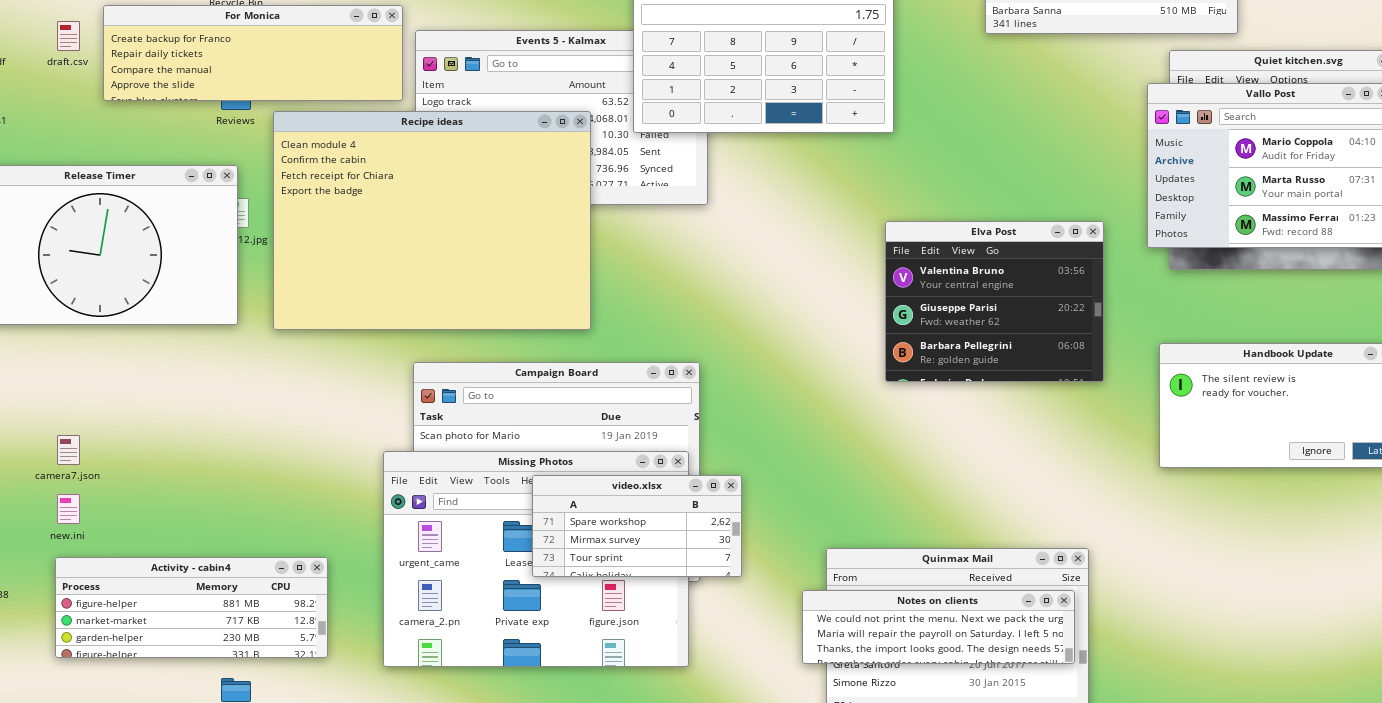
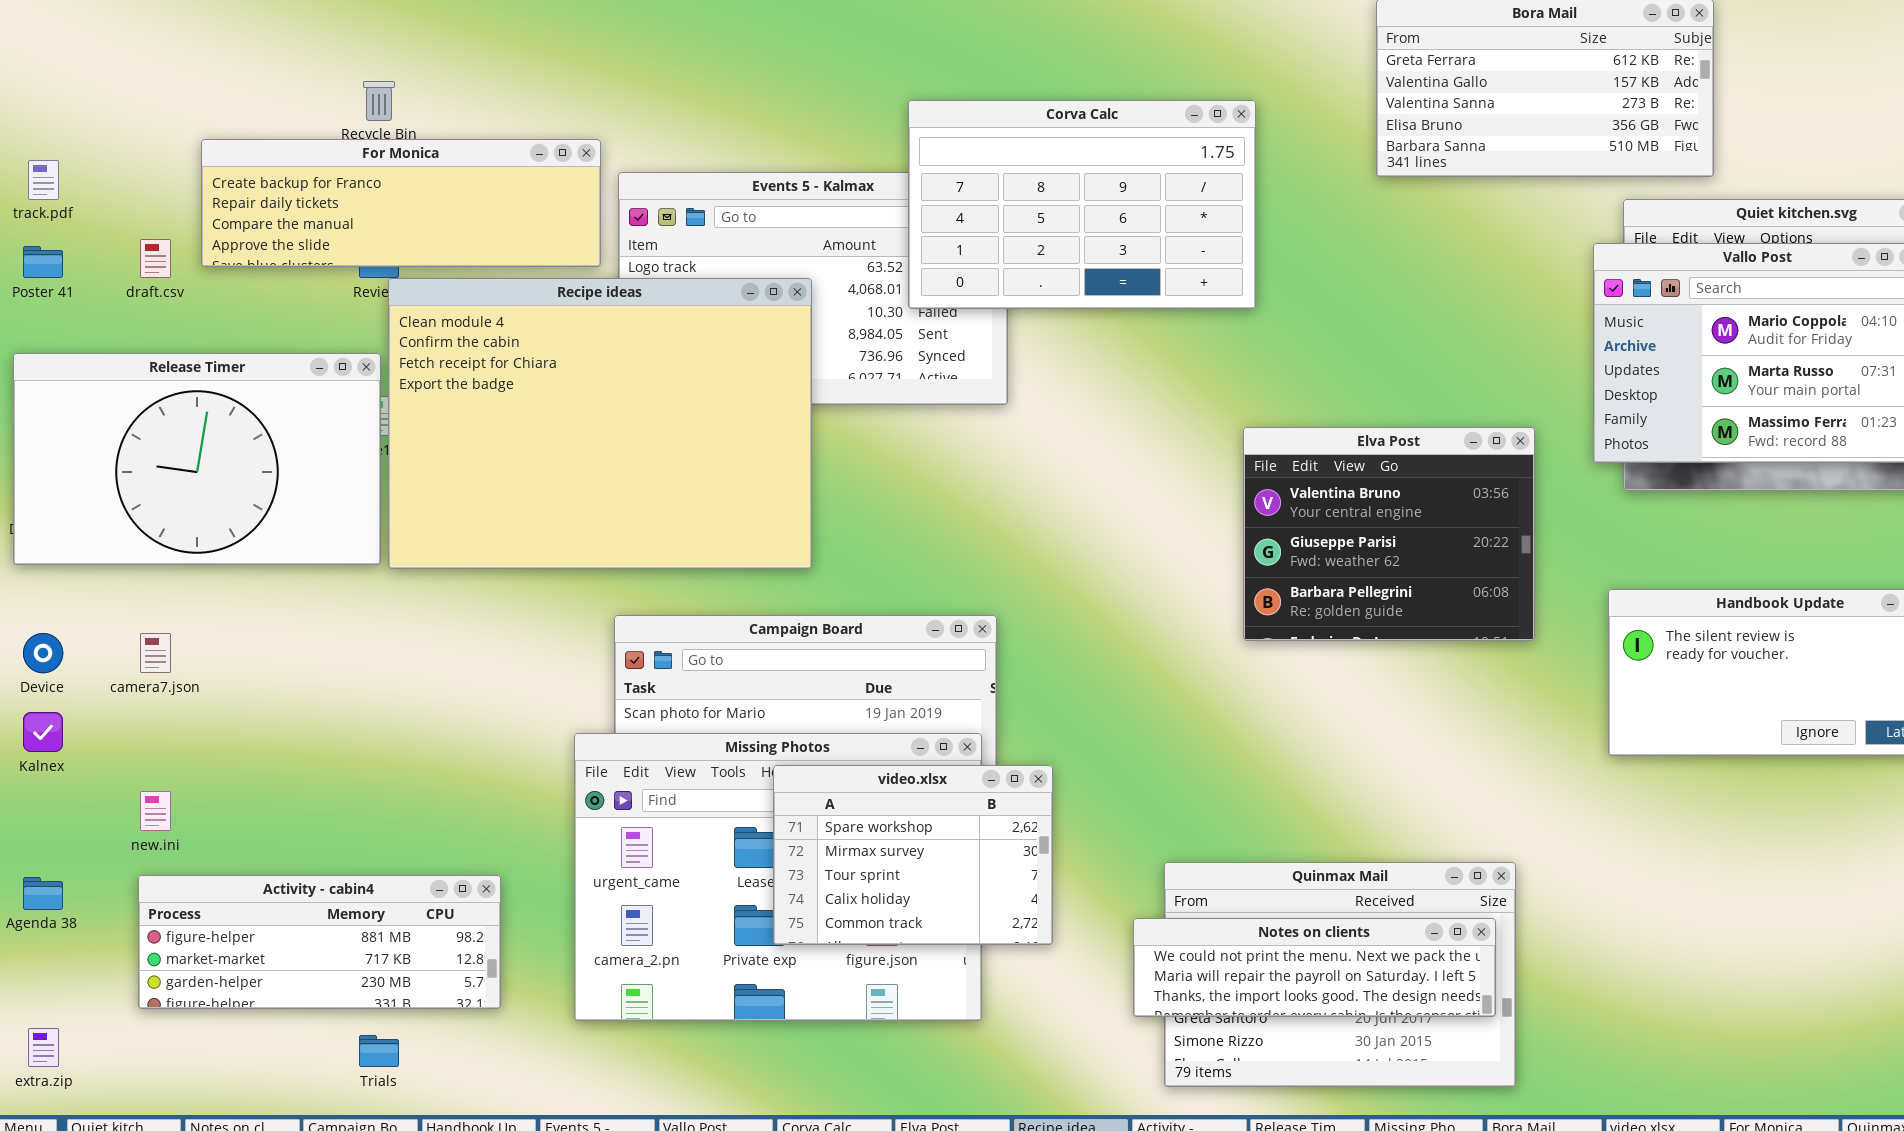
draft.csv: [57,21,80,51] -> [140,239,171,278], moved
Recipe ideas: [273,111,591,330] -> [388,278,812,569], moved
camera7.json: [57,435,80,465] -> [140,633,171,673], moved
video.xlsx: [532,475,742,577] -> [773,765,1053,945], resized

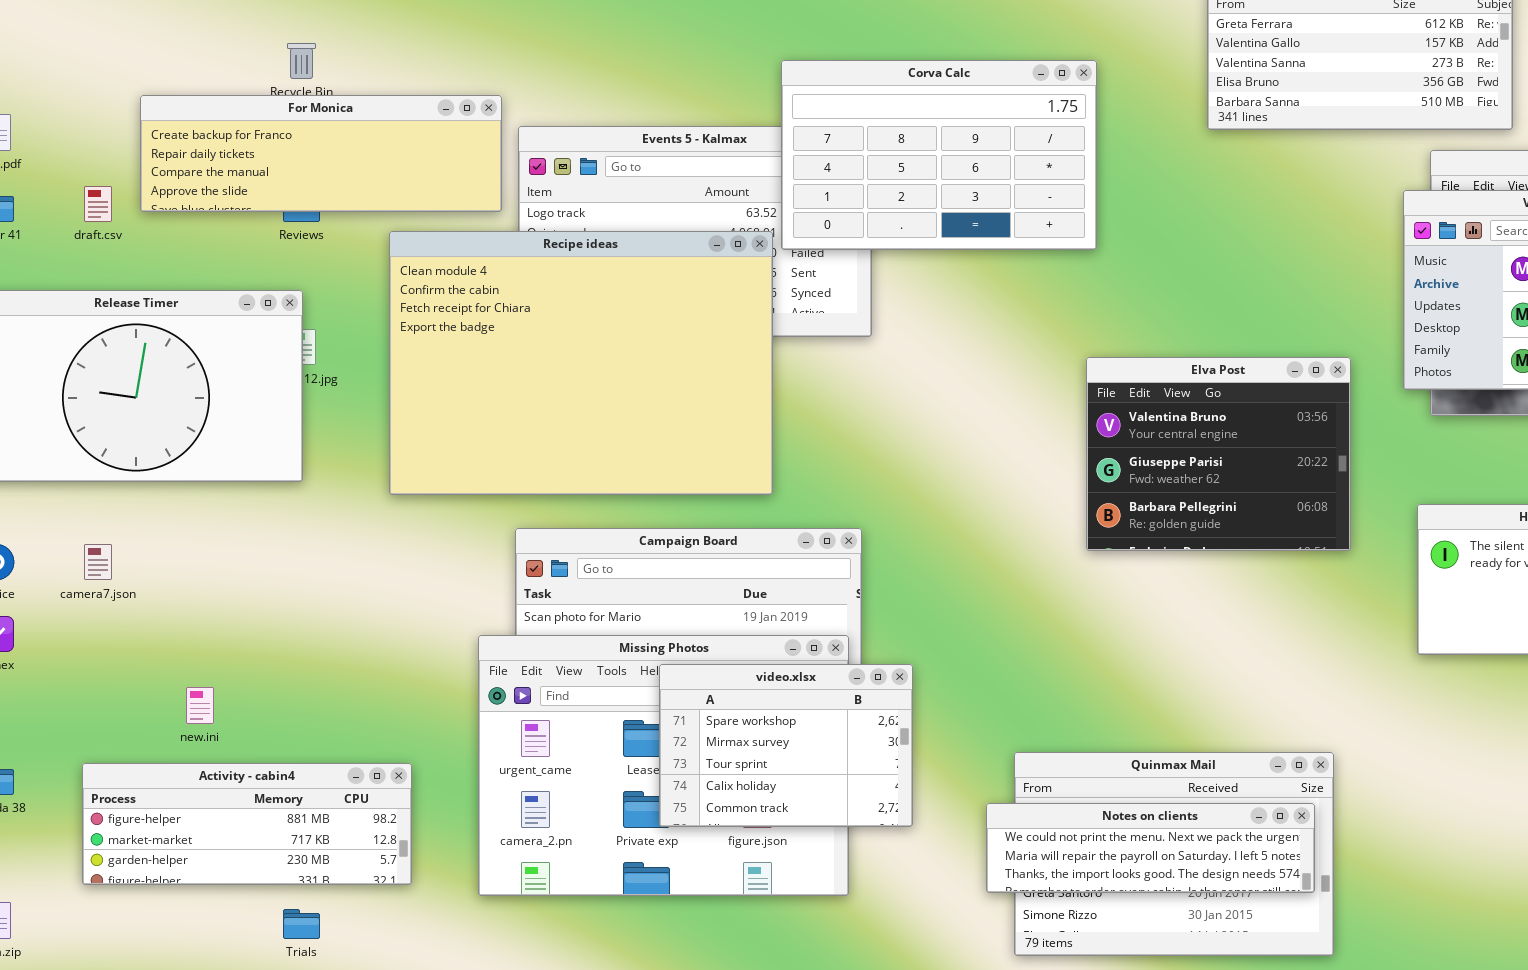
Recipe ideas: [388,278,812,569] -> [389,231,773,495], moved
new.ini: [140,791,171,831] -> [186,687,214,724], moved

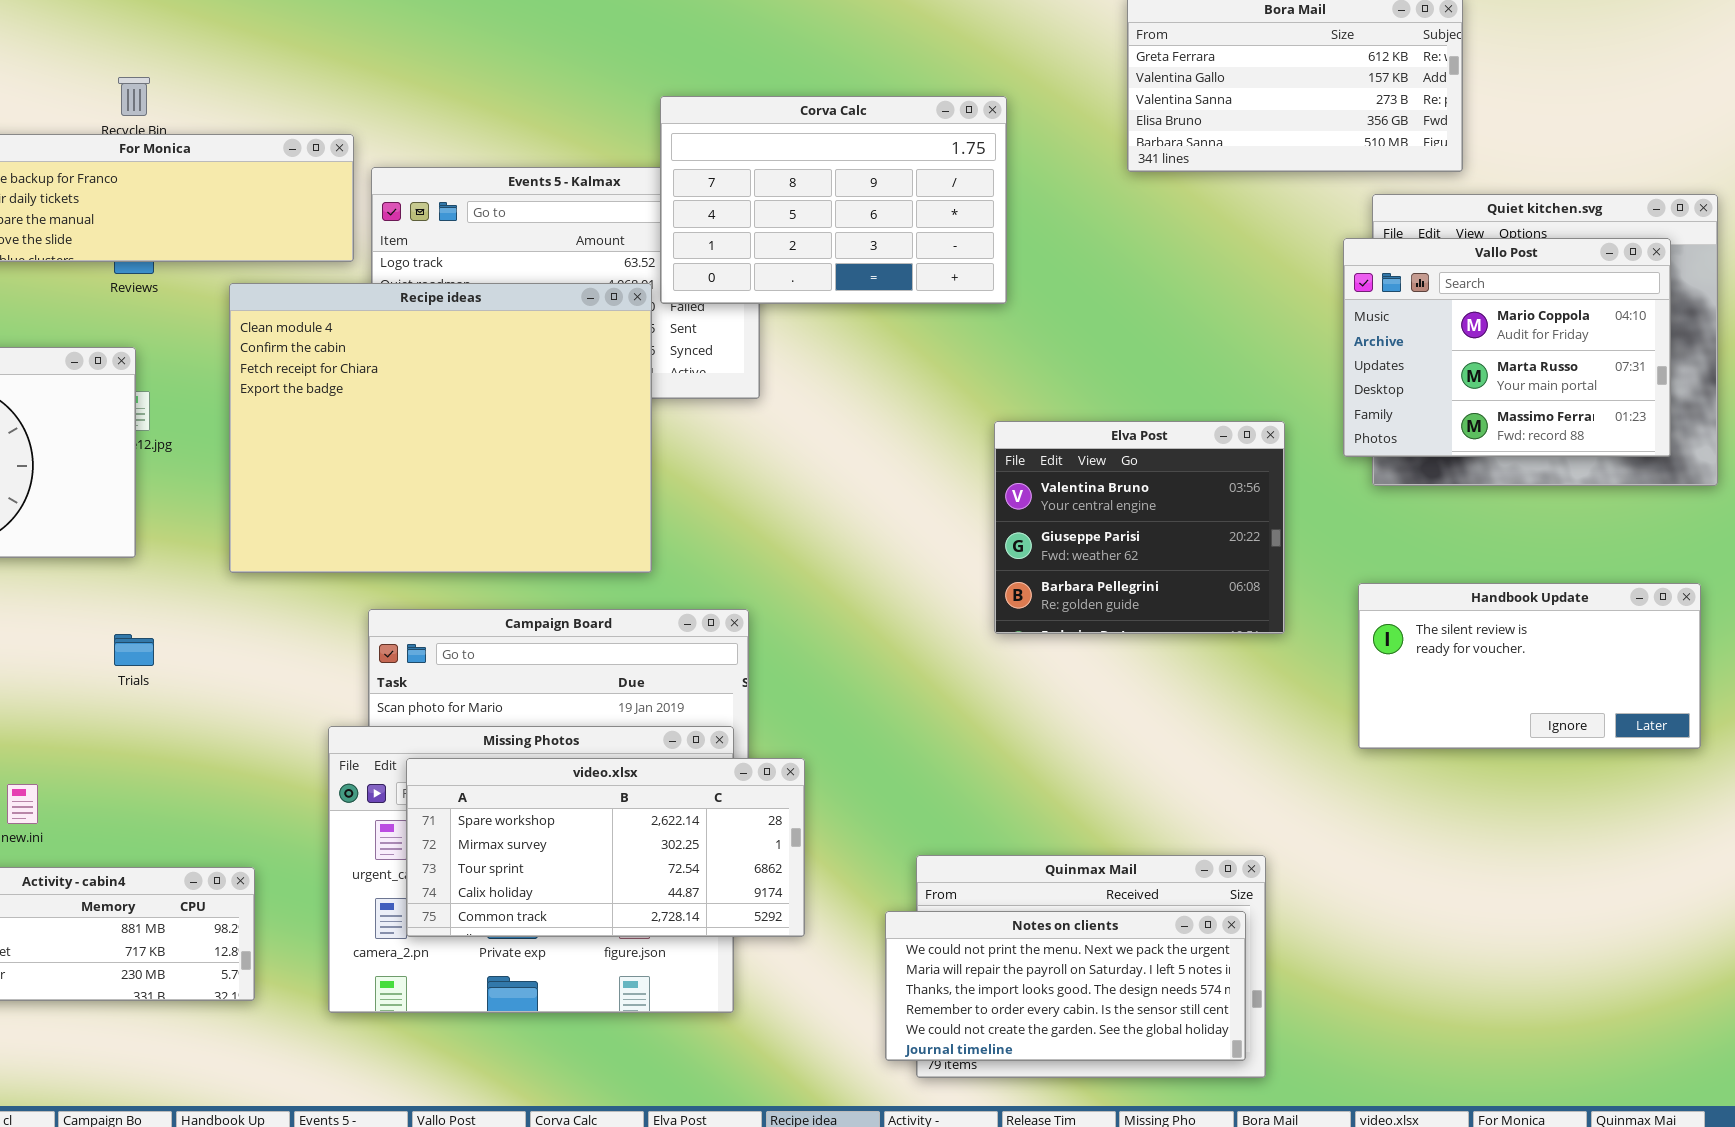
video.xlsx: [659,664,913,827] -> [406,758,805,937], resized
Notes on clients: [986,803,1315,893] -> [885,911,1246,1061], resized
Trials: [283,909,320,939] -> [114,634,154,666], moved

